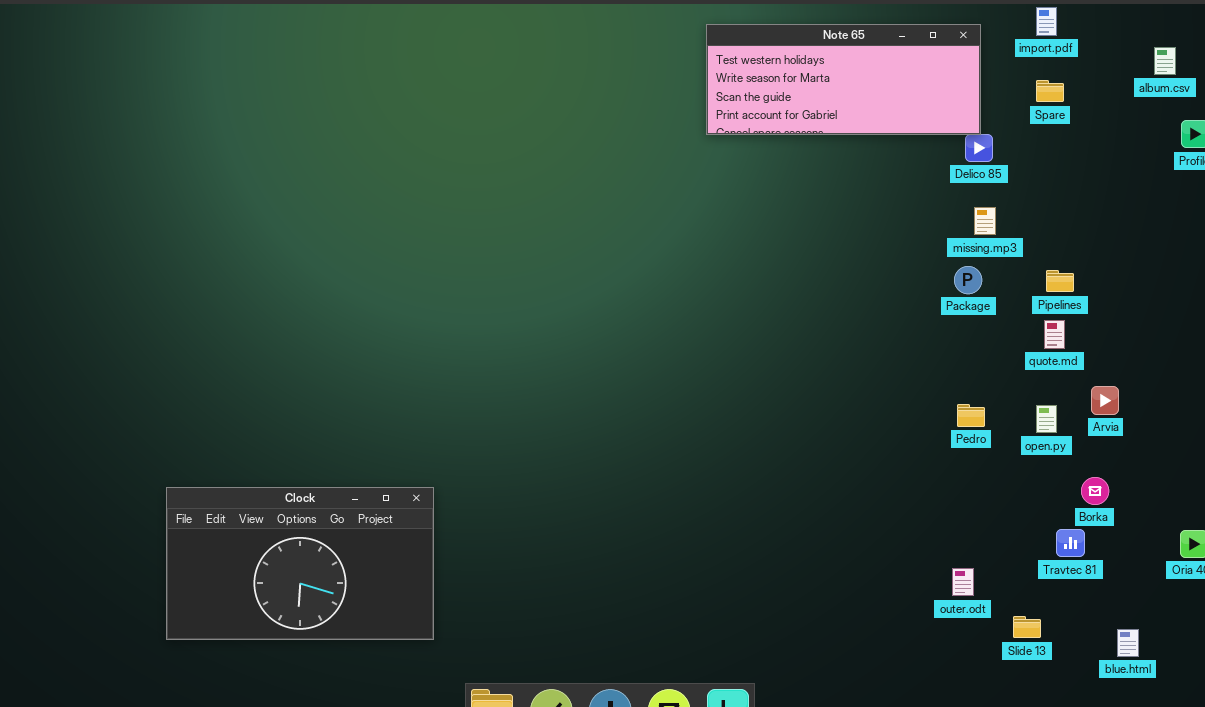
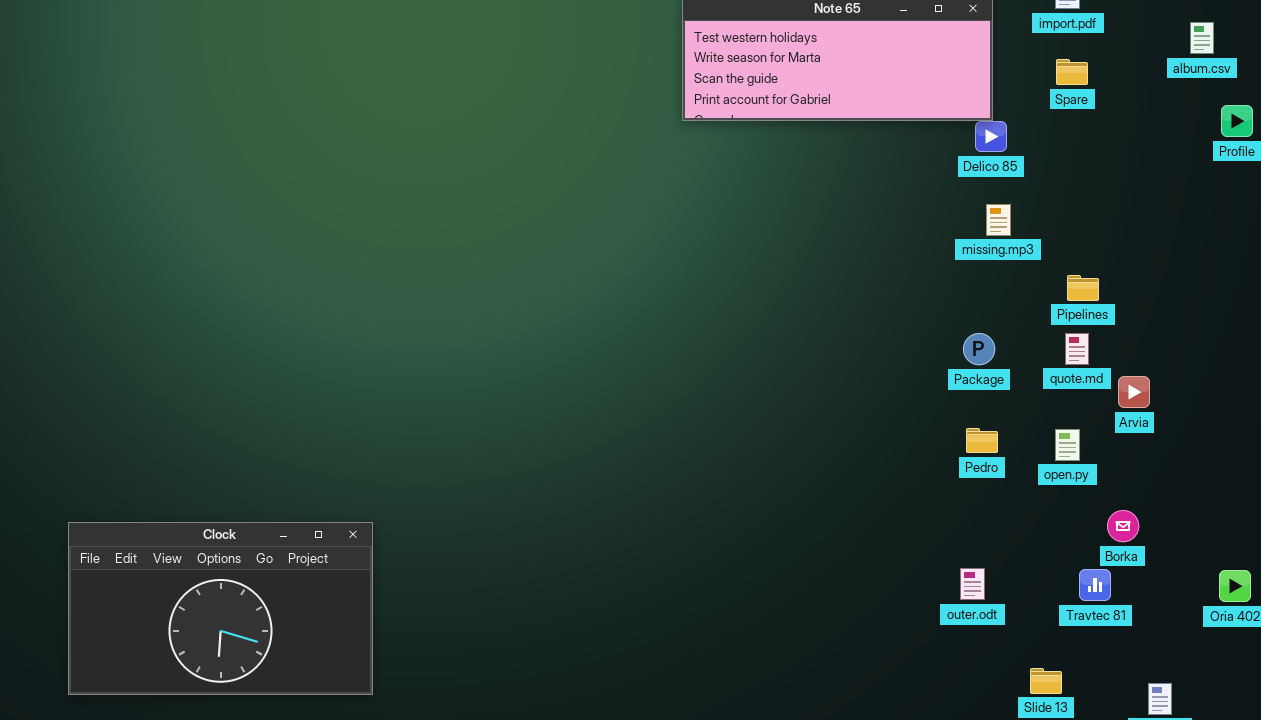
Package: [954,266,982,294] -> [963,333,995,365], moved
Arvia: [1091,386,1119,415] -> [1118,376,1150,408], moved
outer.odt: [952,568,974,596] -> [960,568,985,600], moved

